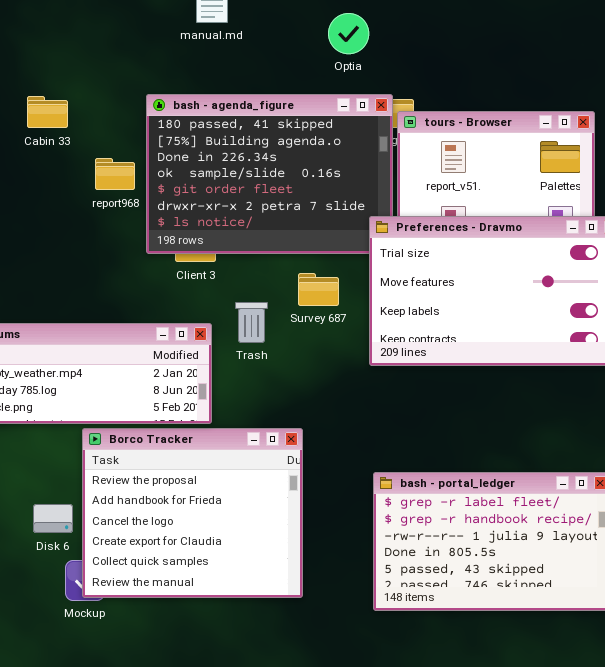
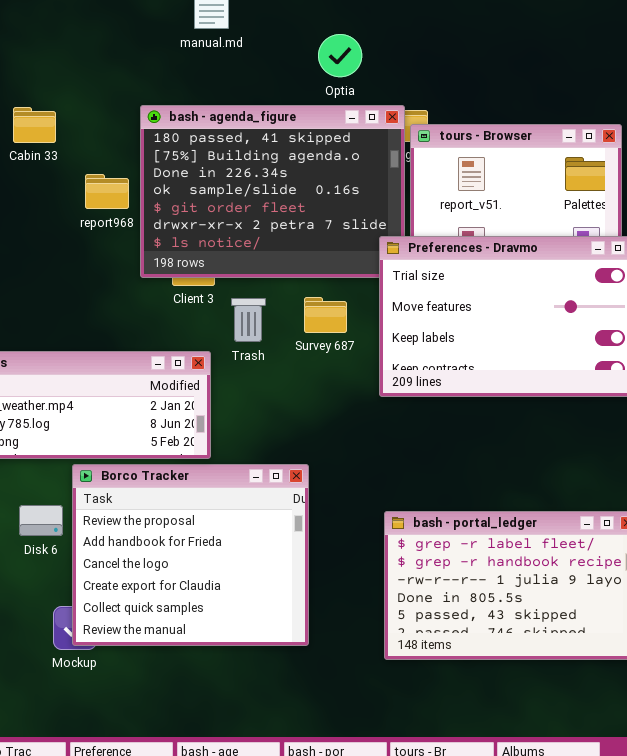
Optia: [328,13,369,54] -> [318,34,362,77], moved
Trash: [235,302,268,343] -> [231,298,266,342], moved
Disk 6: [33,504,73,533] -> [19,505,63,536], moved

